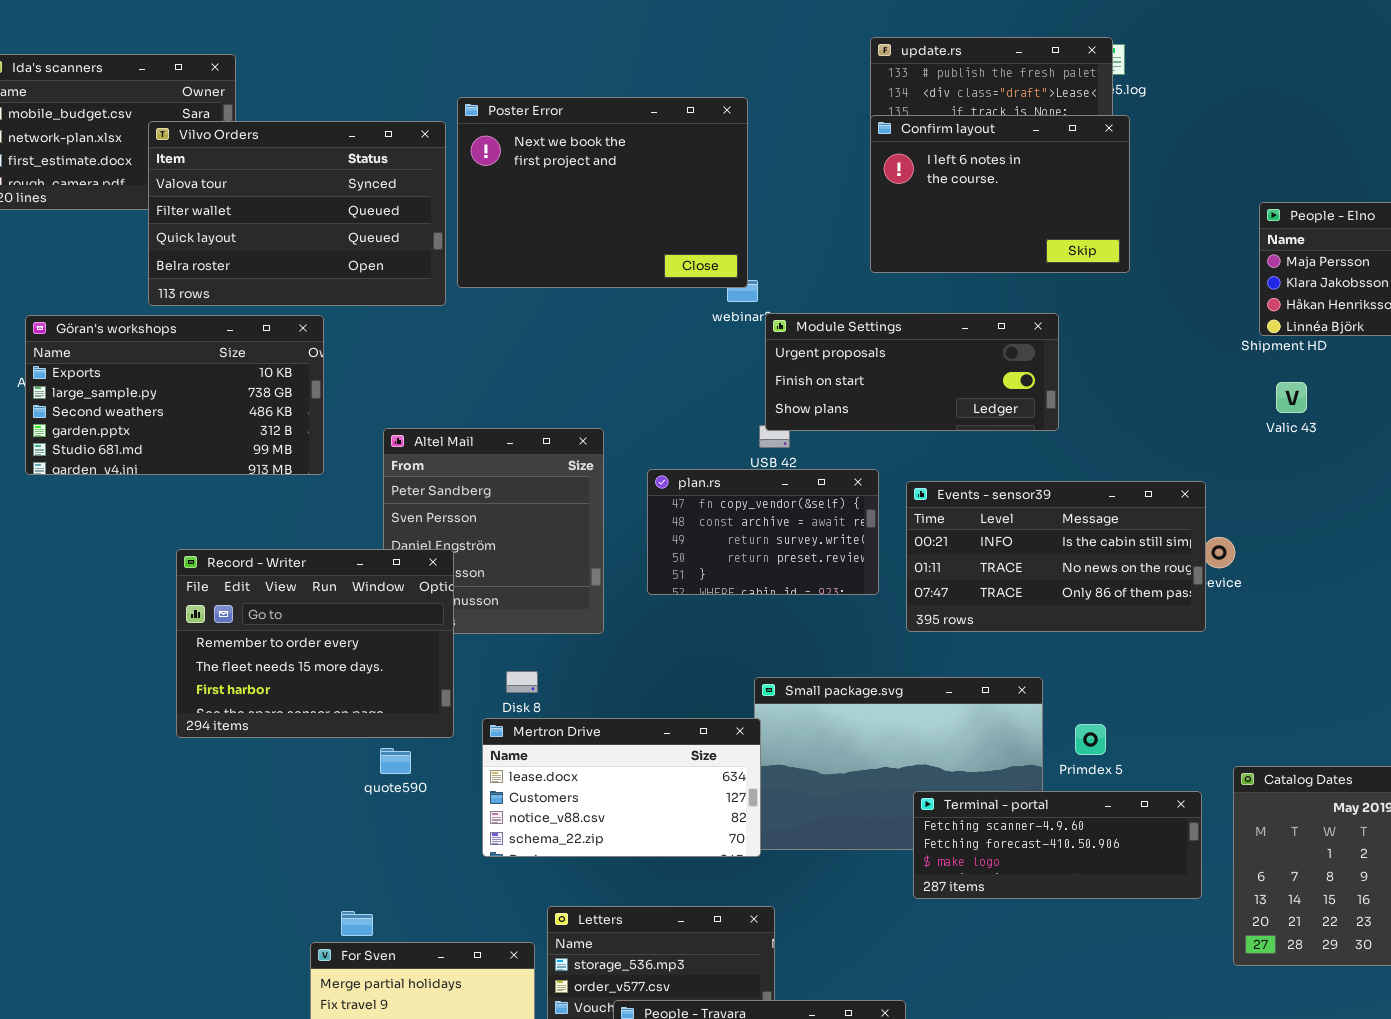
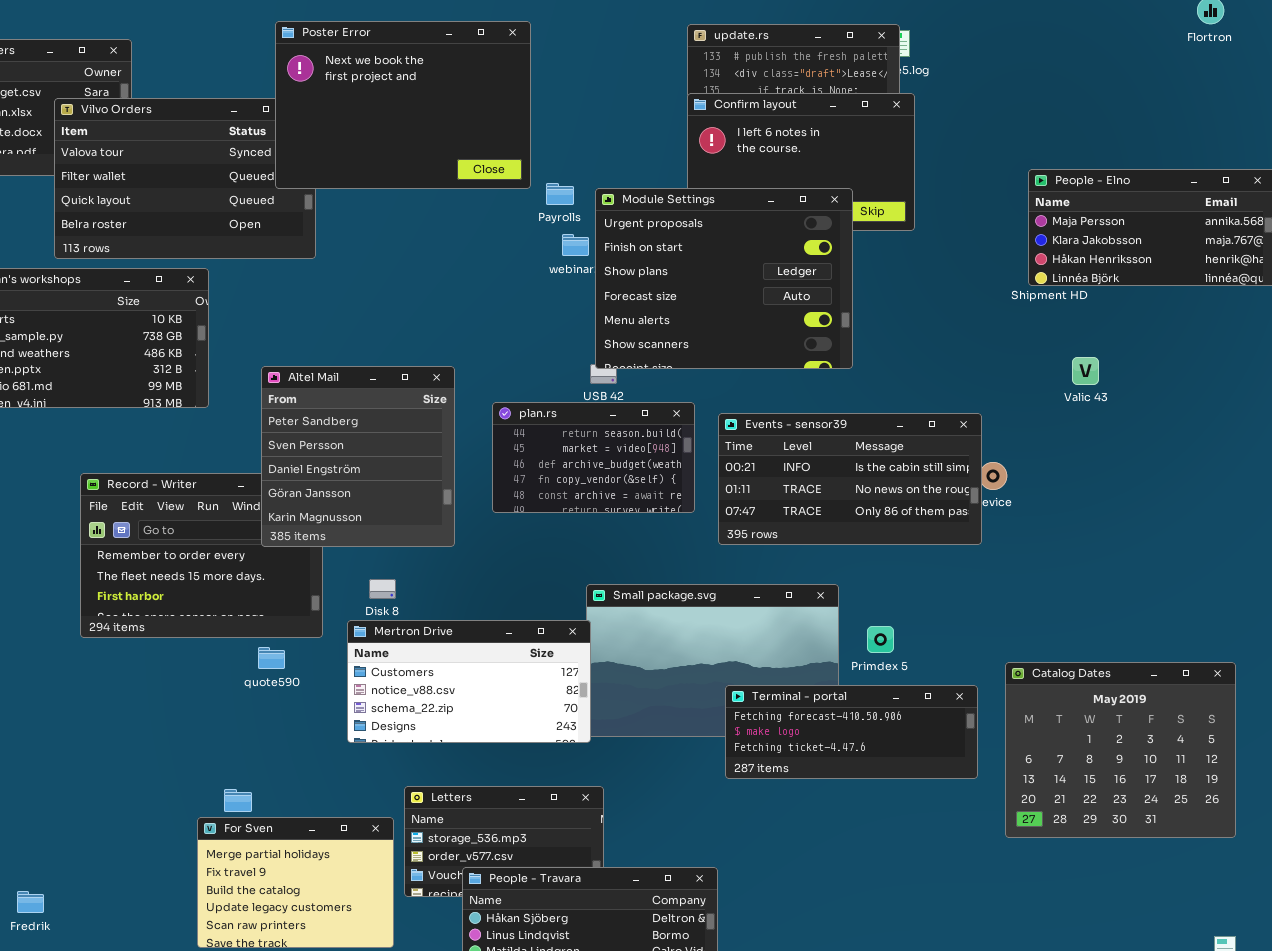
Poster Error: [457,97,748,288] -> [275,21,531,189], moved
Module Settings: [765,313,1059,431] -> [595,188,853,369], resized
Valic 43: [1276,382,1307,413] -> [1072,357,1099,385], moved
Altel Mail: [383,428,604,634] -> [261,366,455,547], raised
plan.rs: [647,469,879,595] -> [492,402,695,513], scrolled up 3 rows
Mertron Drive: [482,718,761,857] -> [347,620,591,743], scrolled down 1 row
Terminal - portal: [913,791,1202,899] -> [725,685,978,779], scrolled down 1 row

